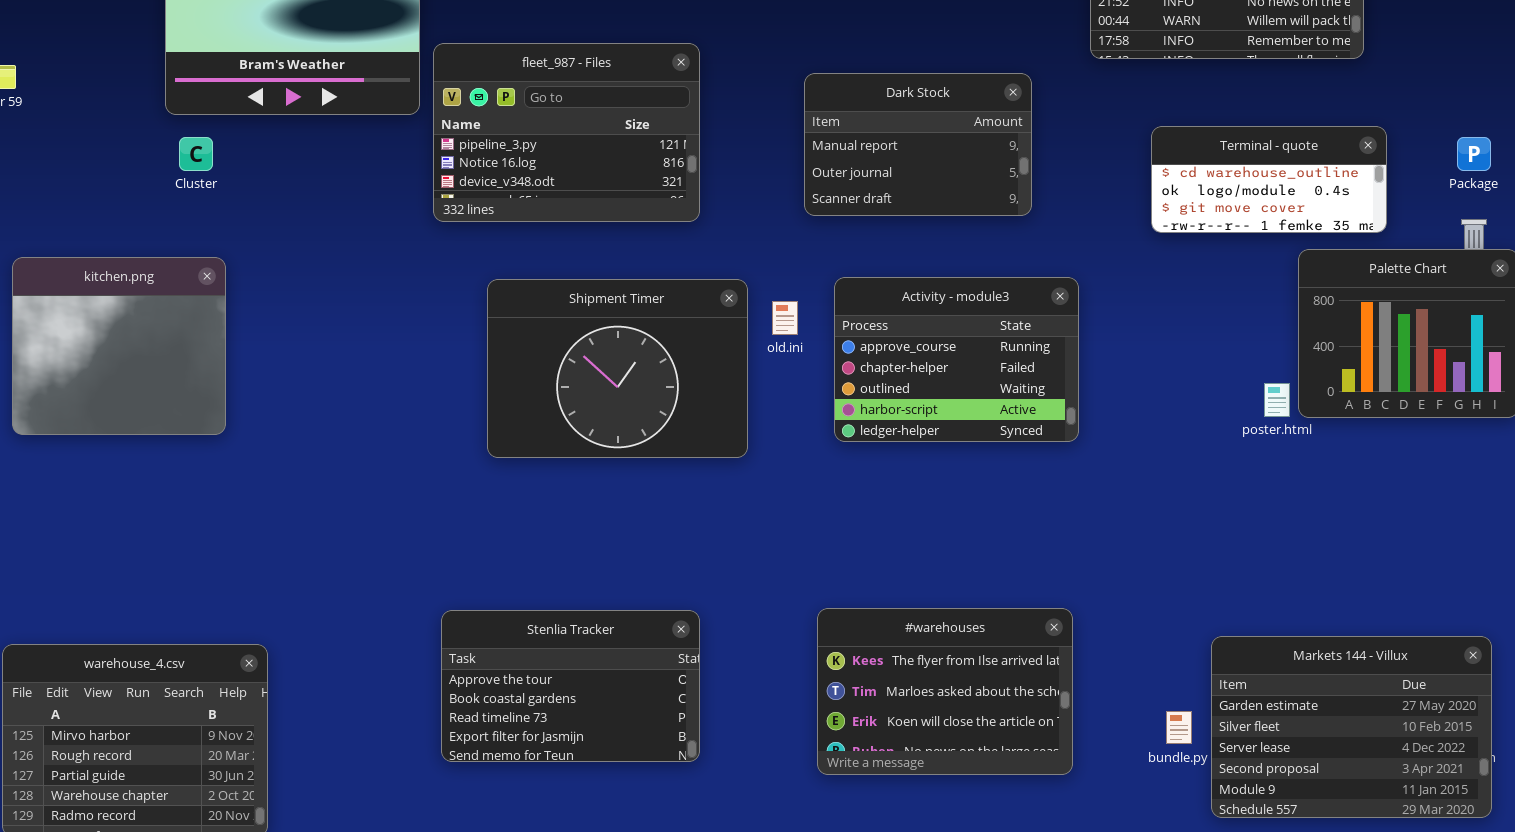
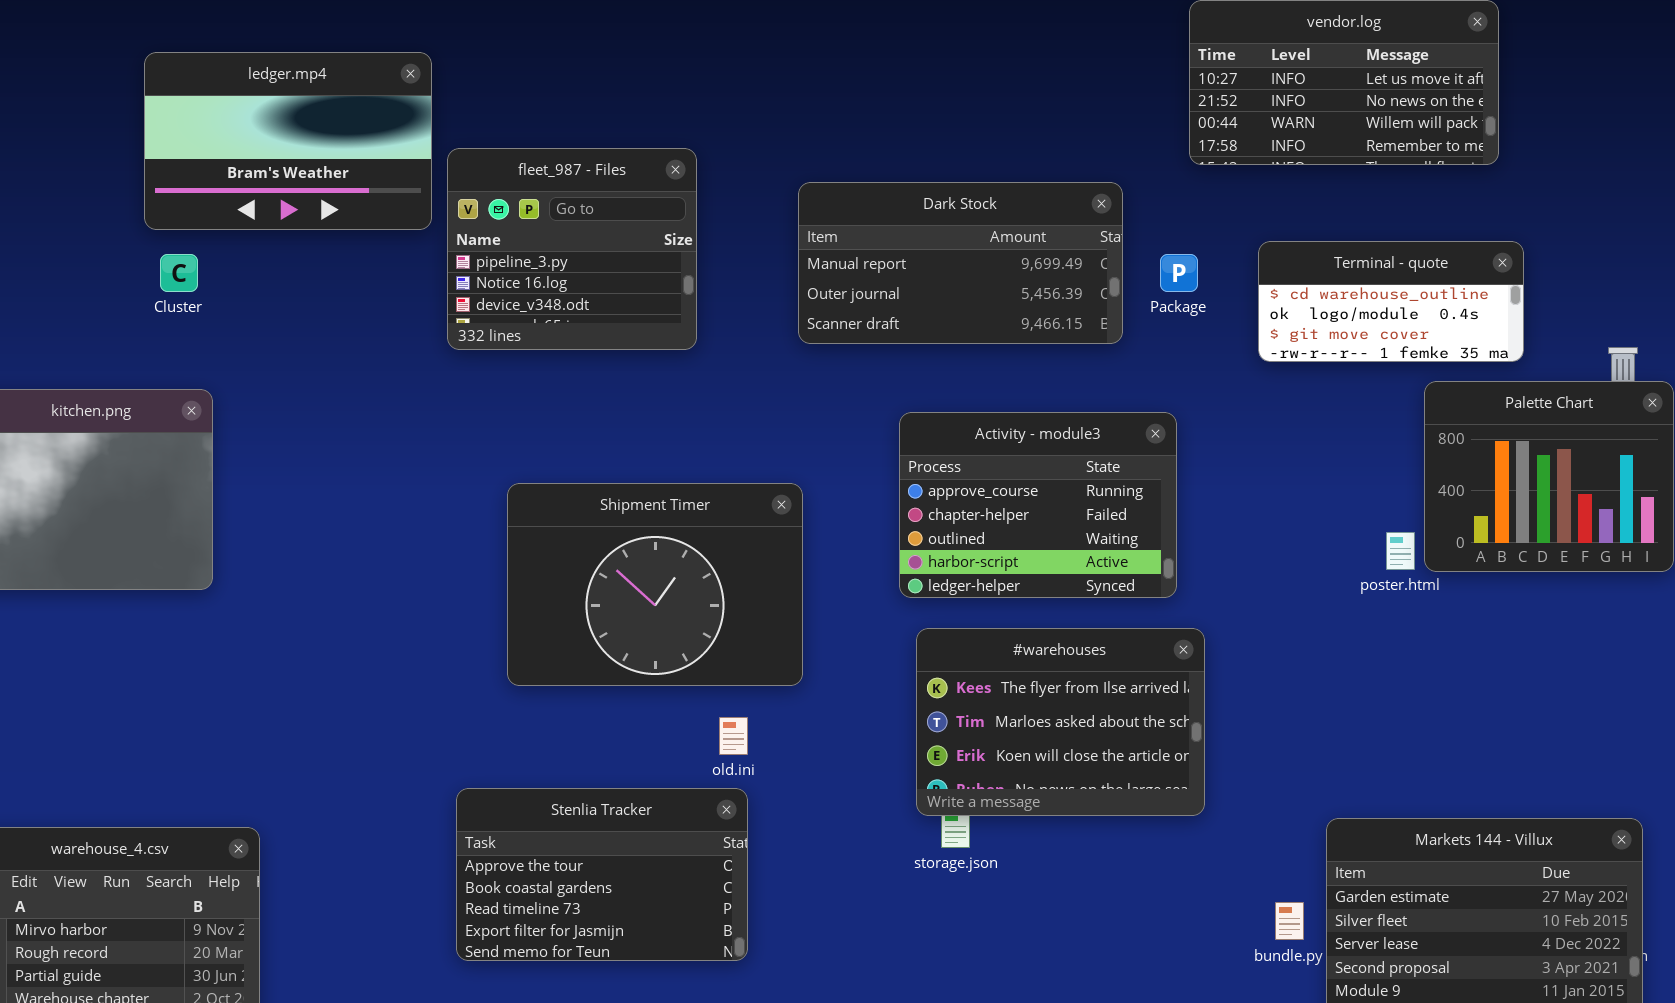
fleet_987 - Files: [433,43,700,222] -> [447,148,697,350], resized
Dark Stock: [804,73,1032,216] -> [798,182,1123,344], resized
Package: [1457,137,1491,171] -> [1160,254,1198,292], moved
Shipment Timer: [487,279,748,458] -> [507,483,803,686], moved
old.ini: [772,301,798,335] -> [719,717,748,755], moved
#warehouses: [817,608,1073,775] -> [916,628,1205,816], moved

